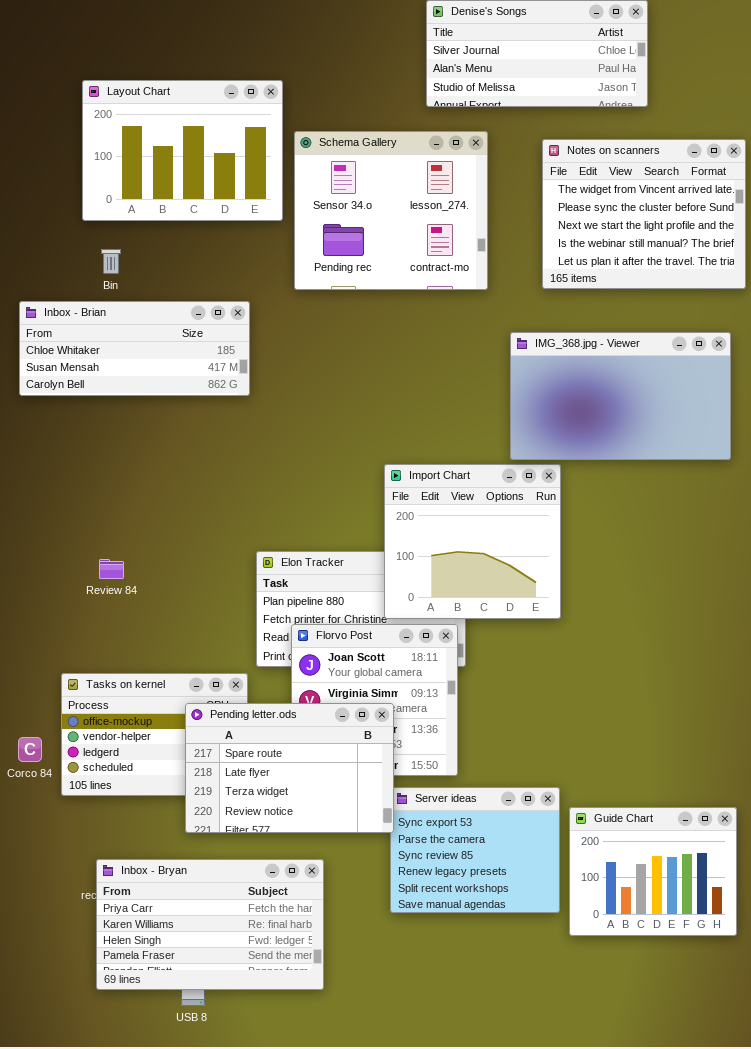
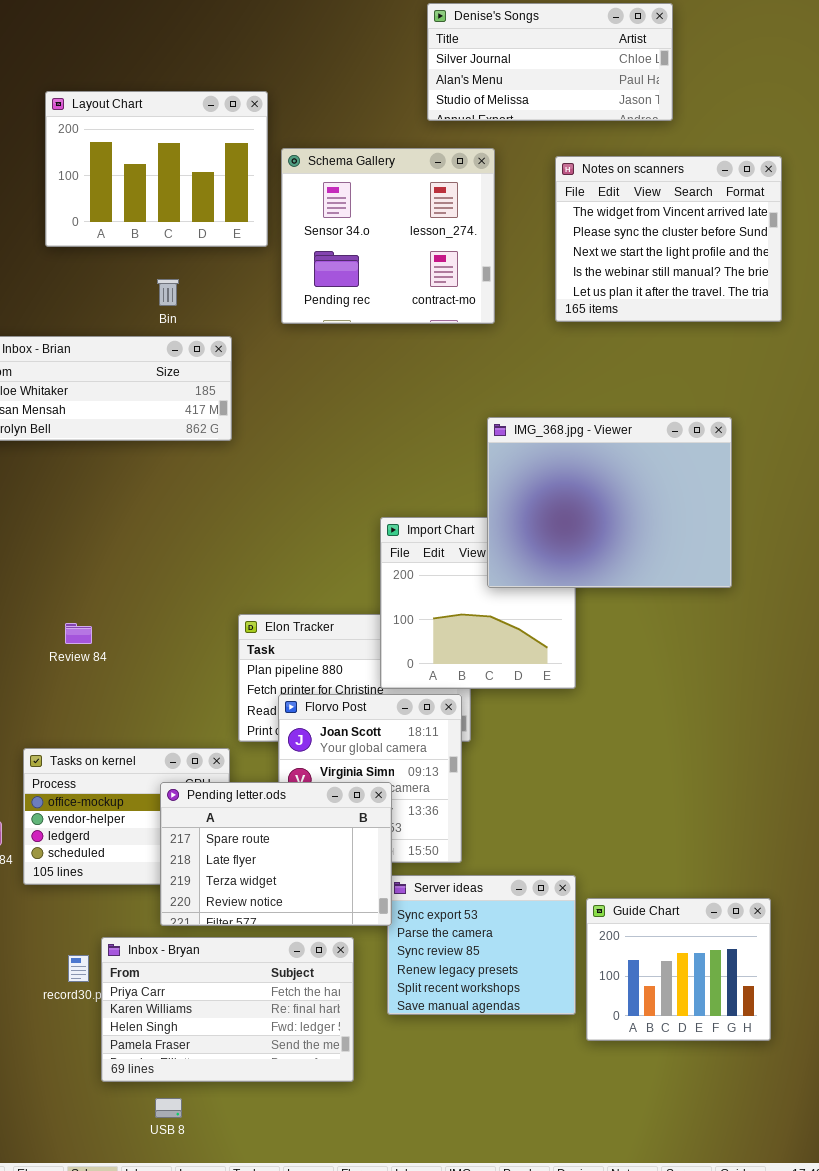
Bin: [101,249,121,274] -> [157,279,179,306], moved
IMG_368.jpg - Viewer: [510,332,731,460] -> [487,417,732,588], moved, resized
Inbox - Bryan: [96,859,324,990] -> [101,937,354,1082], moved

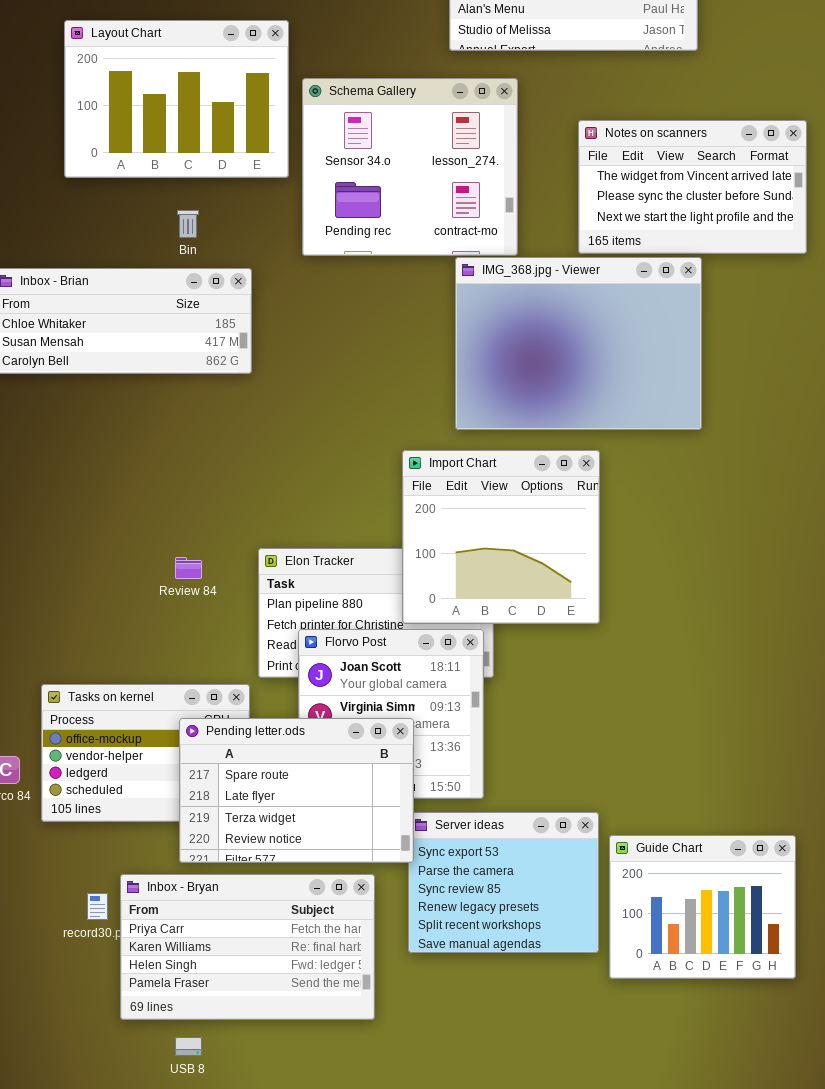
Notes on scanners: [555,156,782,322] -> [578,120,807,254], resized
IMG_368.jpg - Viewer: [487,417,732,588] -> [455,257,702,430], moved
Review 84: [65,623,92,644] -> [175,557,202,579], moved

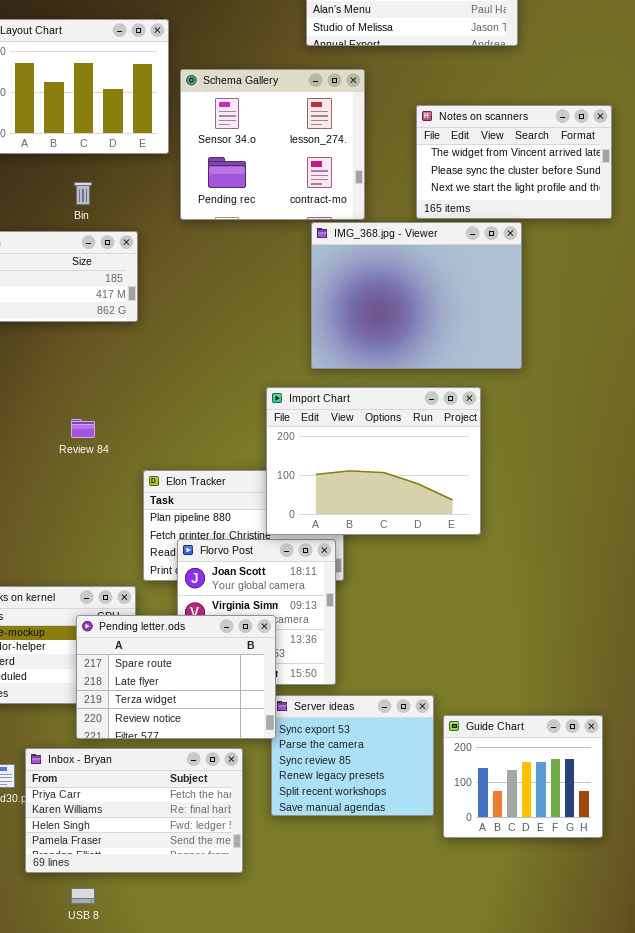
Import Chart: [402,450,600,624] -> [266,387,481,535], resized
Review 84: [175,557,202,579] -> [71,419,95,438], moved

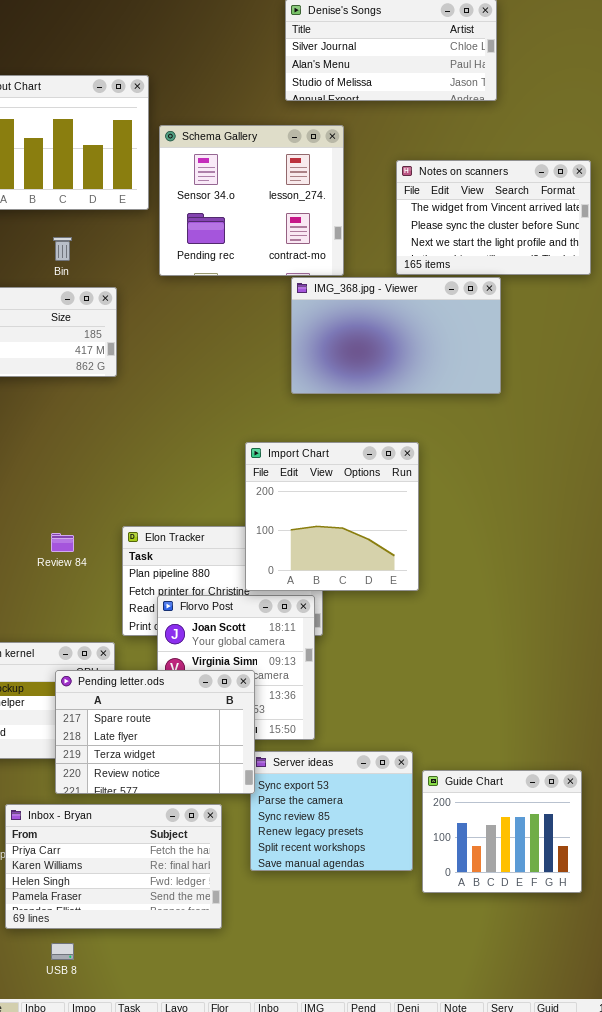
IMG_368.jpg - Viewer: [311,222,522,369] -> [291,277,501,394], resized
Import Chart: [266,387,481,535] -> [245,442,419,591], resized
Review 84: [71,419,95,438] -> [51,533,74,552], moved

